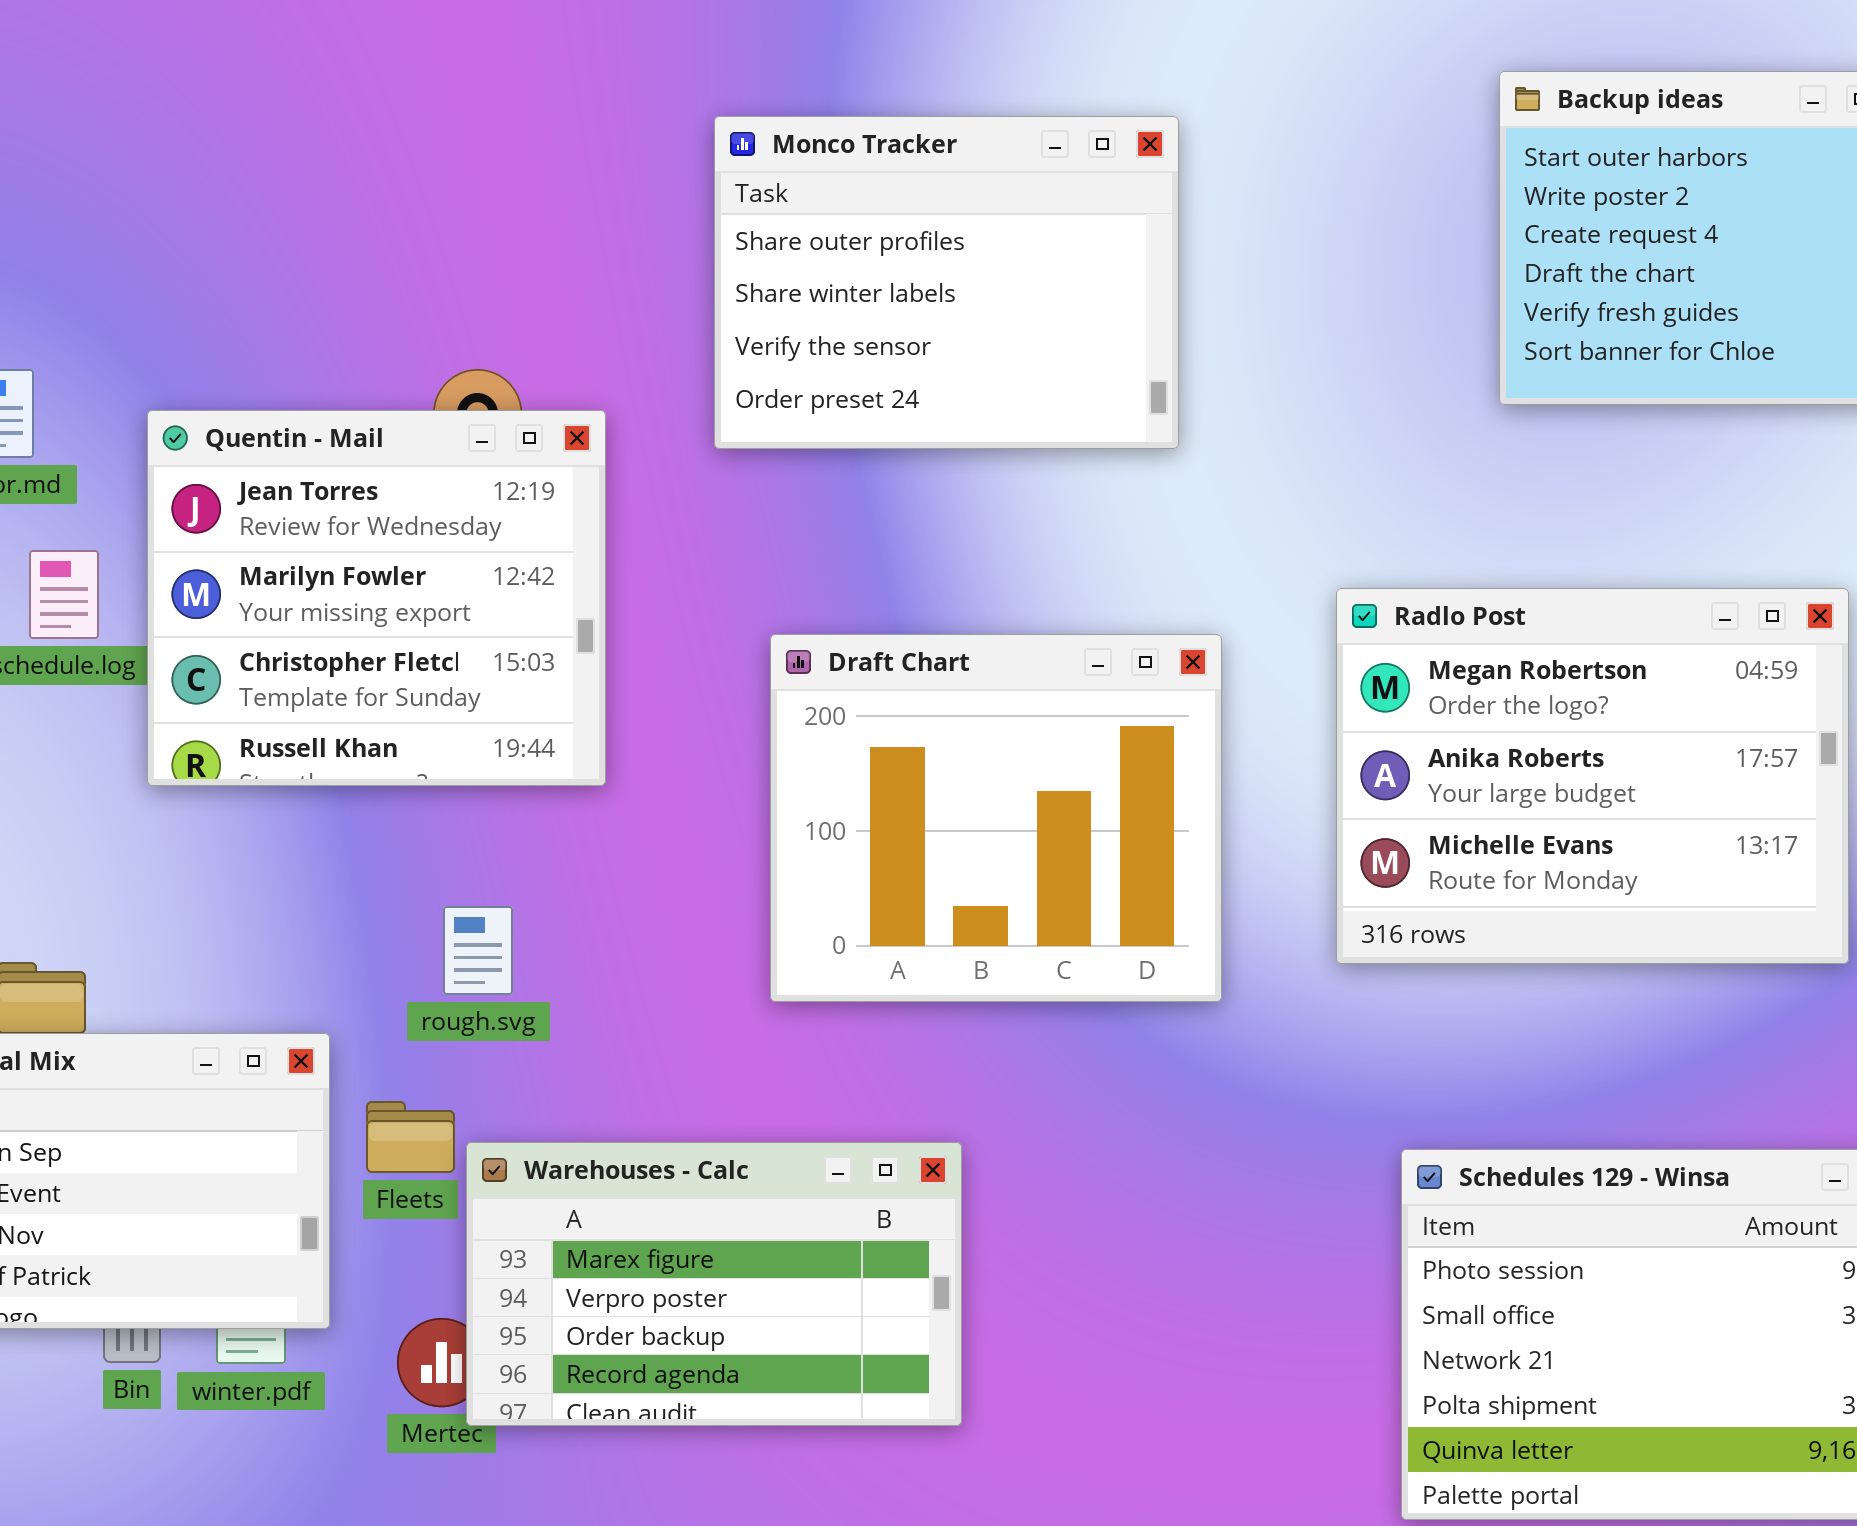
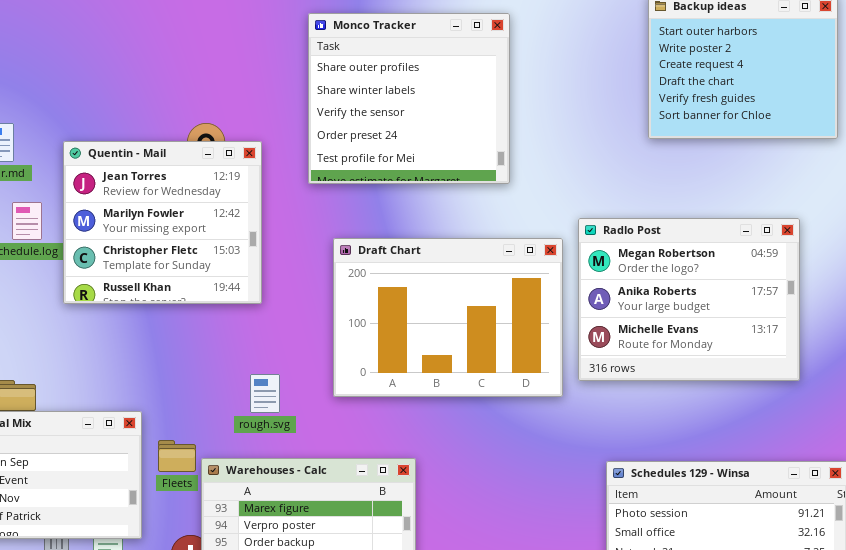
Monco Tracker: [714,116,1179,449] -> [308,13,510,184], resized
Draft Chart: [770,634,1222,1002] -> [333,238,563,397], resized
rough.svg: [443,906,513,995] -> [250,374,280,413], moved

